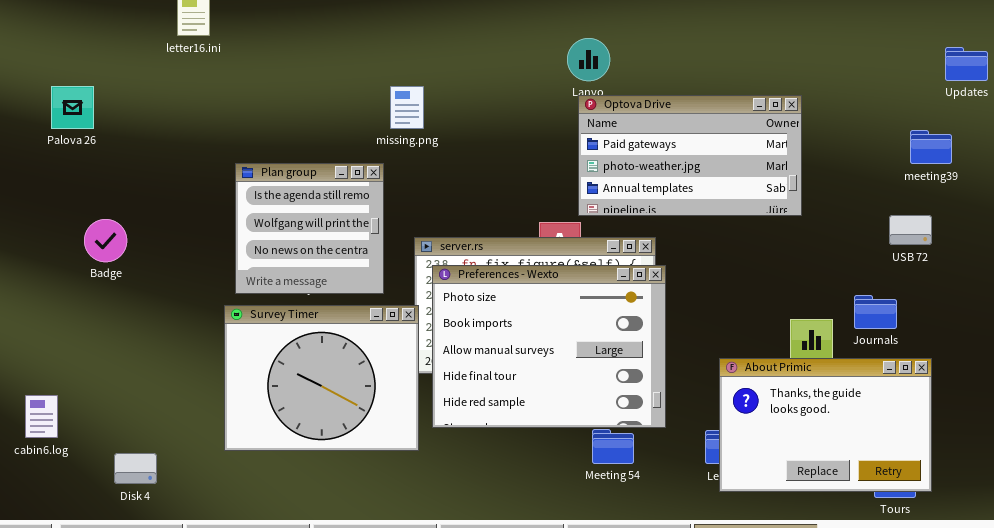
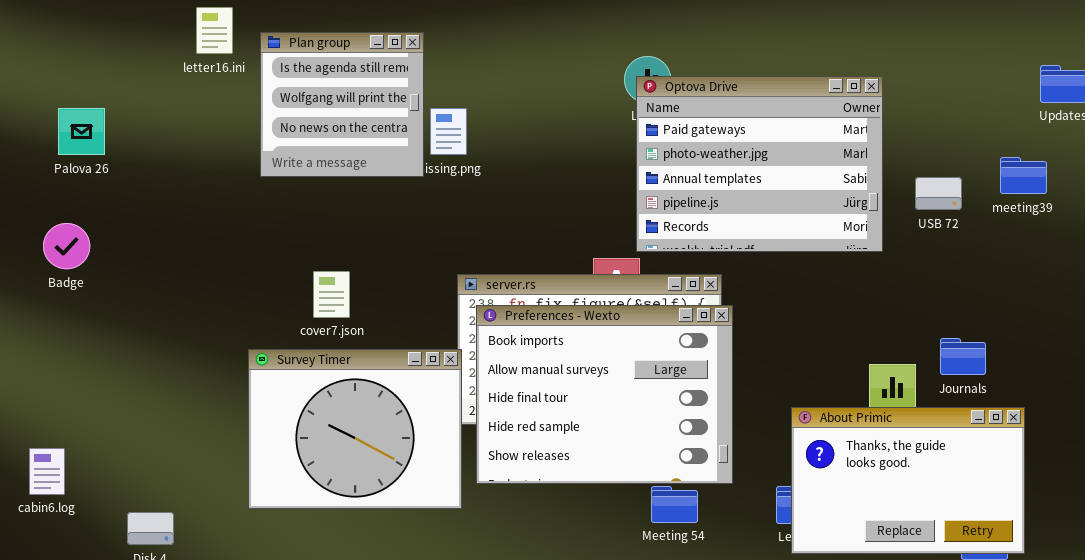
Optova Drive: [578,95,802,216] -> [636,76,883,252], resized
Plan group: [235,163,384,294] -> [260,32,424,177], moved
USB 72: [889,215,932,245] -> [915,177,962,210], moved
Badge: [84,219,127,262] -> [43,223,90,269], moved
Preferences - Wexto: [432,265,666,428] -> [476,305,733,484], scrolled down 1 row

